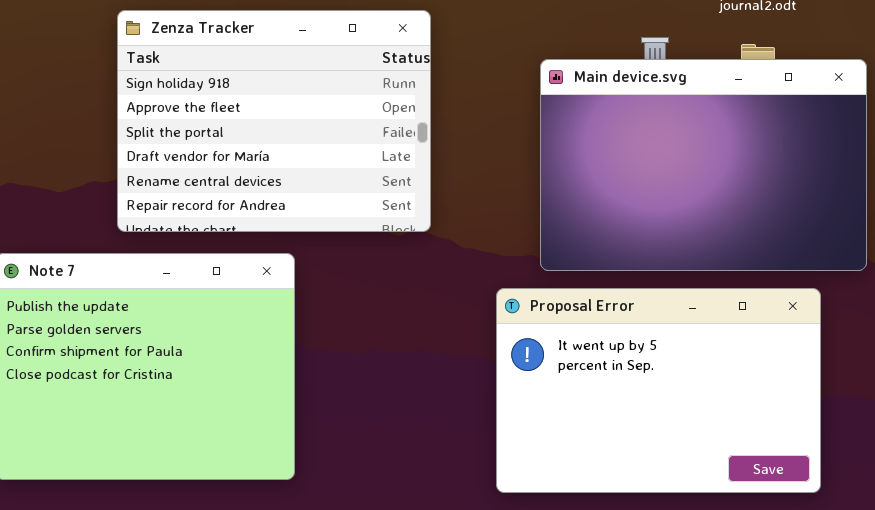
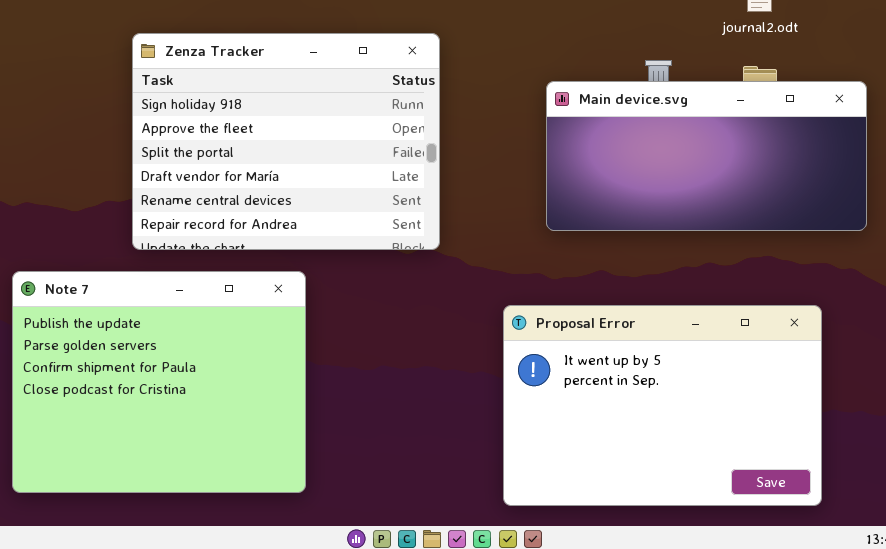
Main device.svg: [540,59,867,271] -> [546,81,867,231], resized

